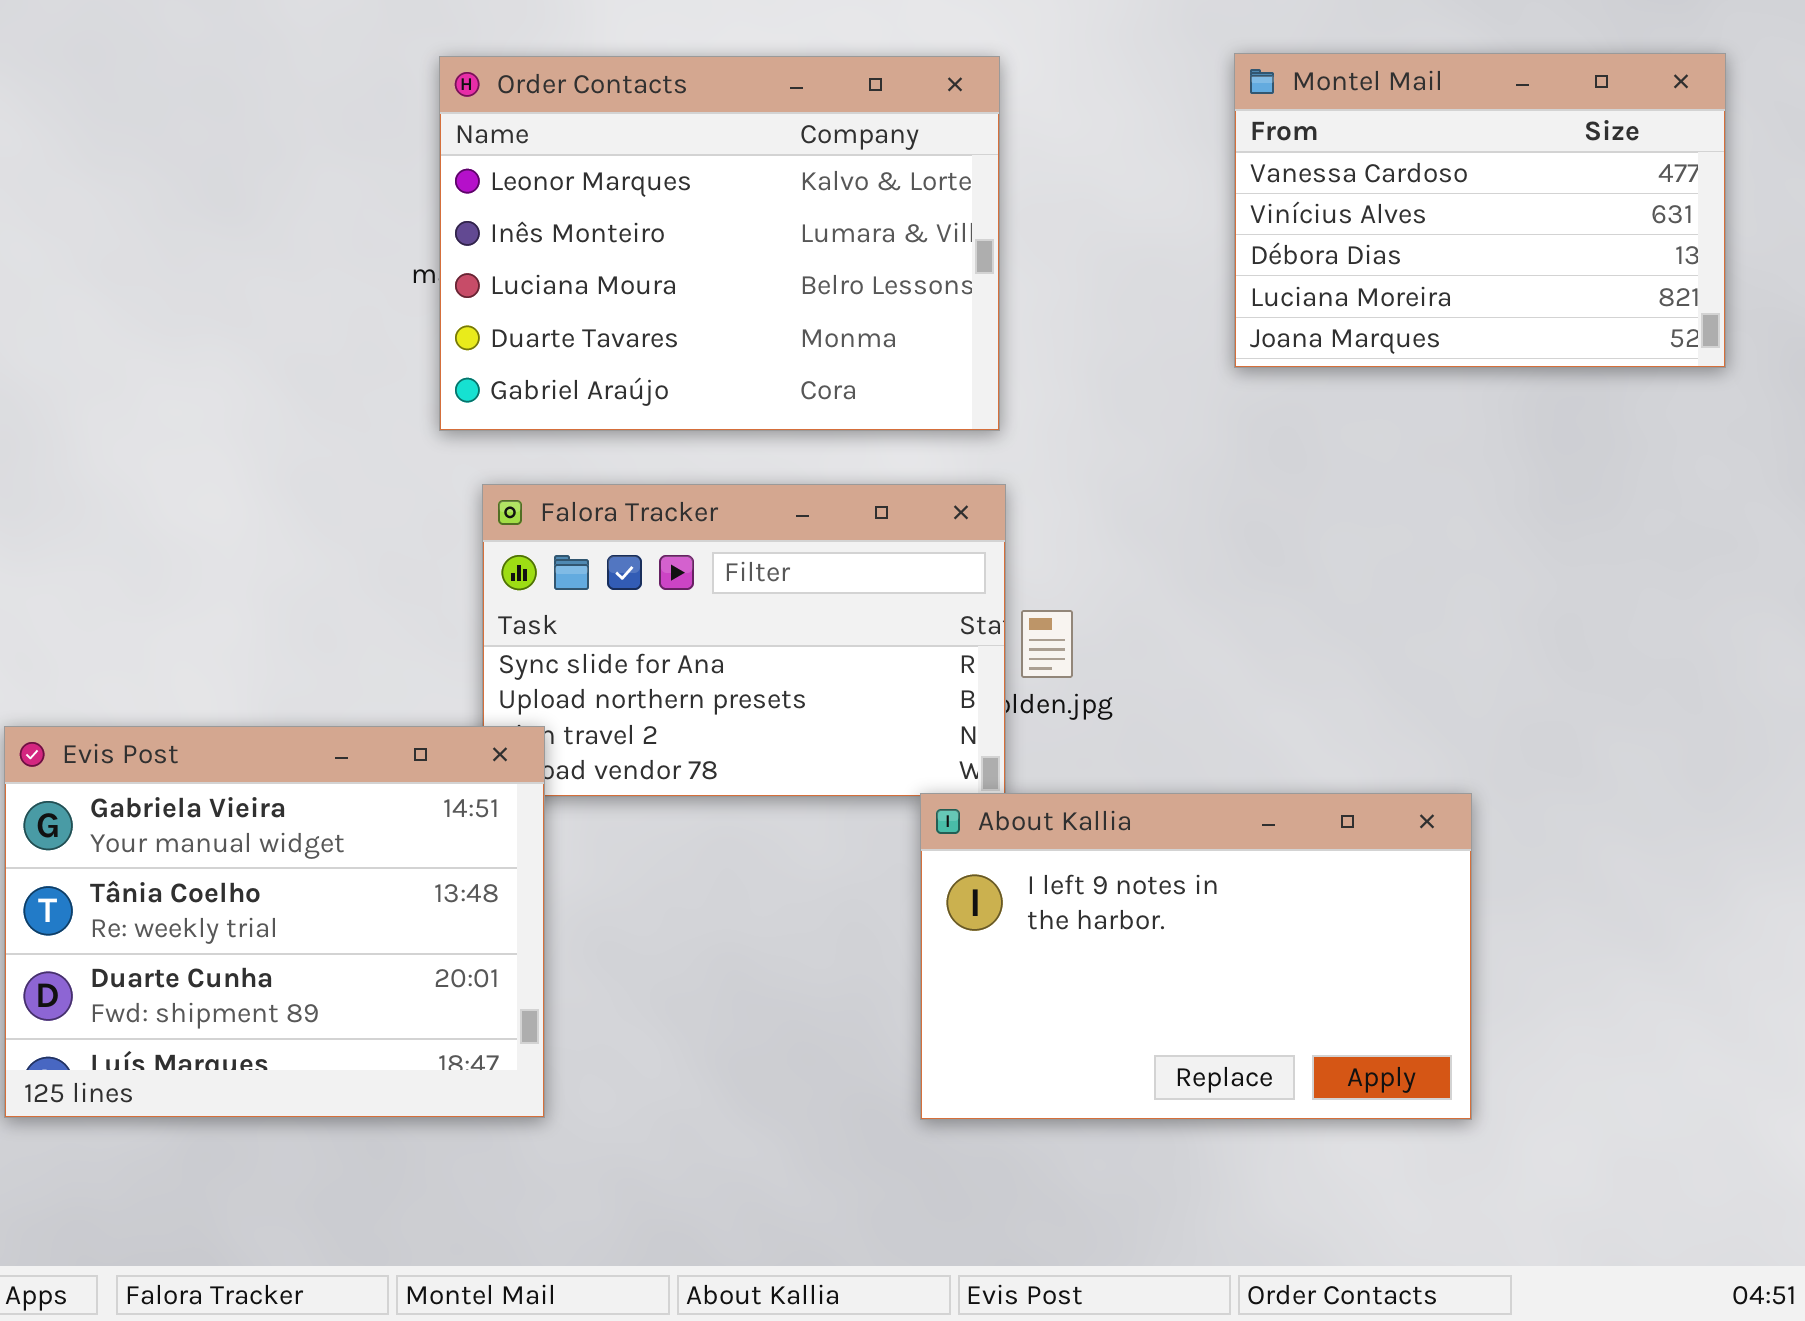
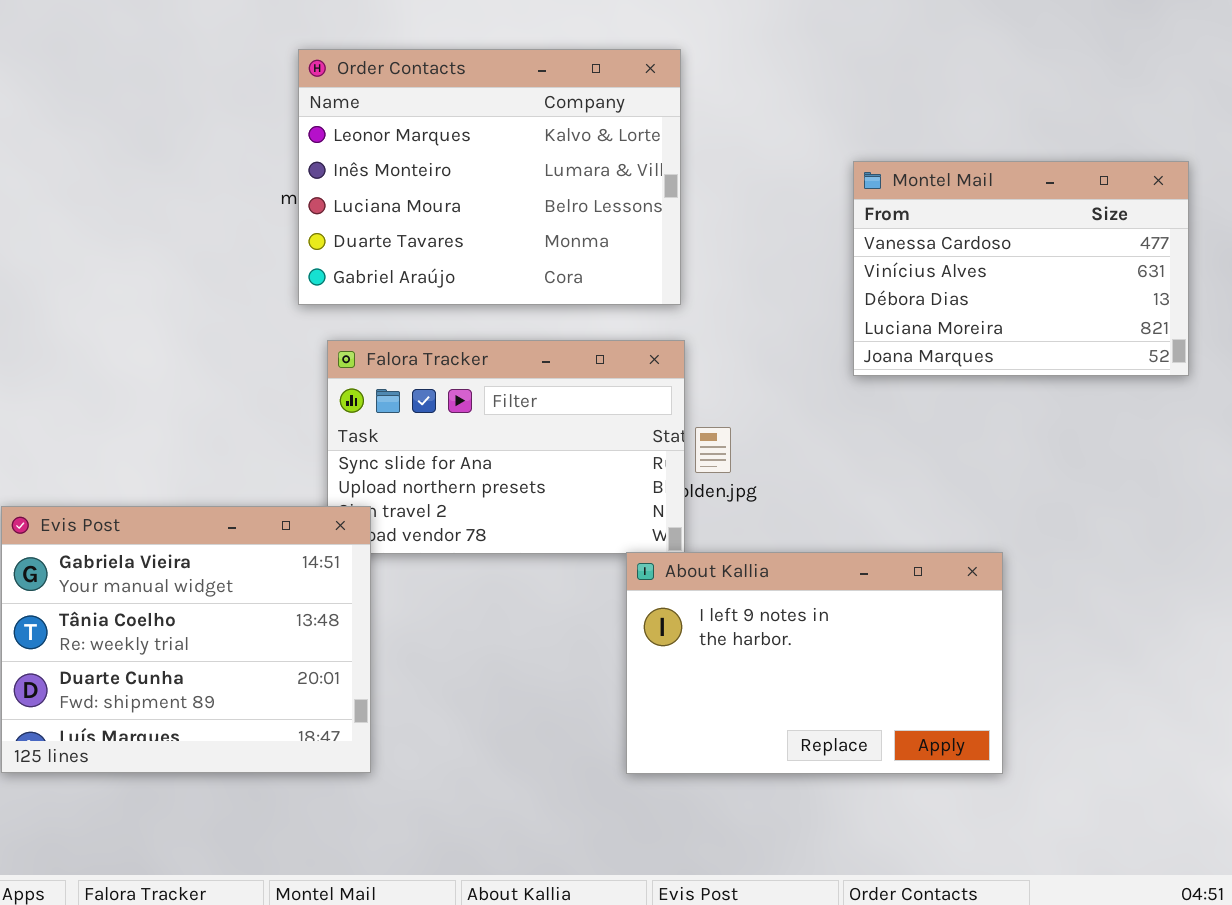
Montel Mail: [1234,53,1726,368] -> [853,161,1189,376], moved

